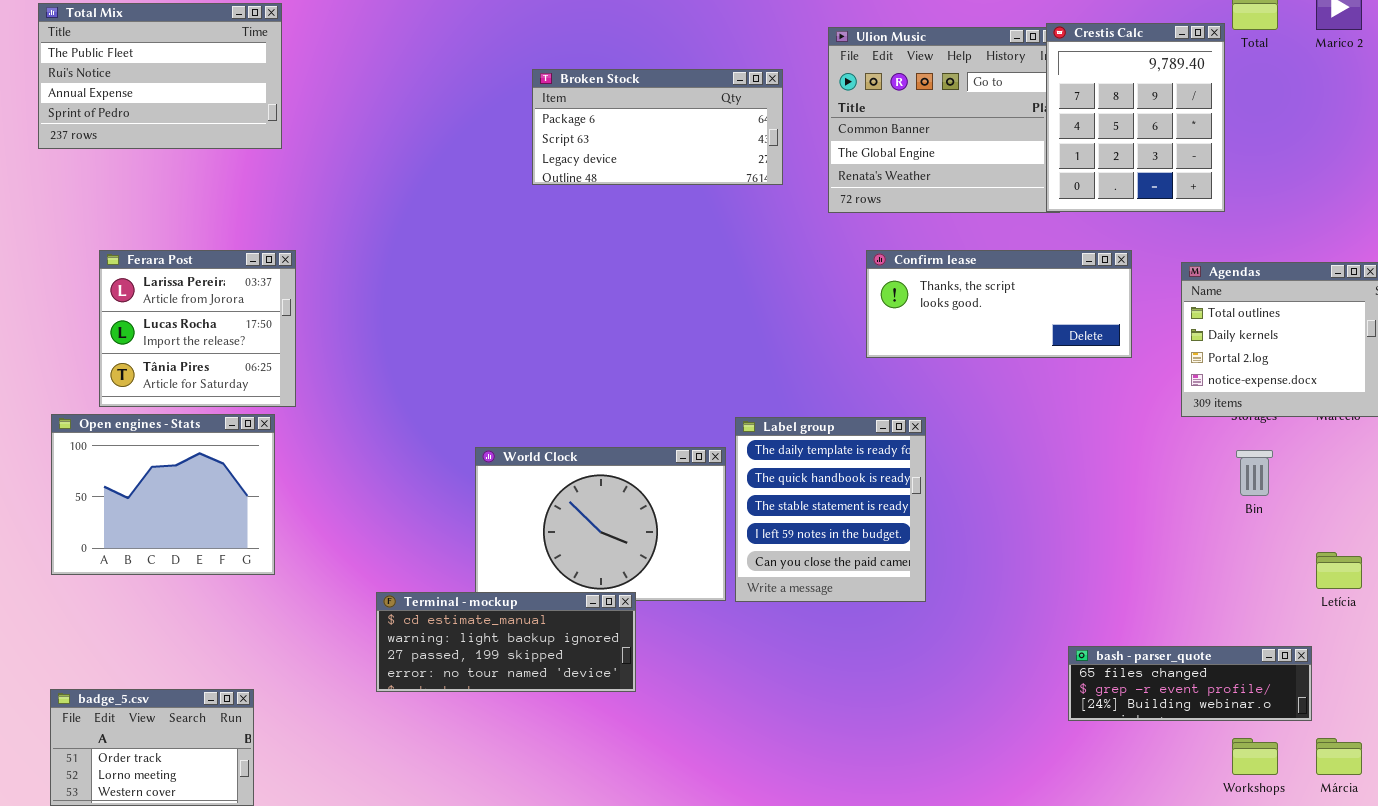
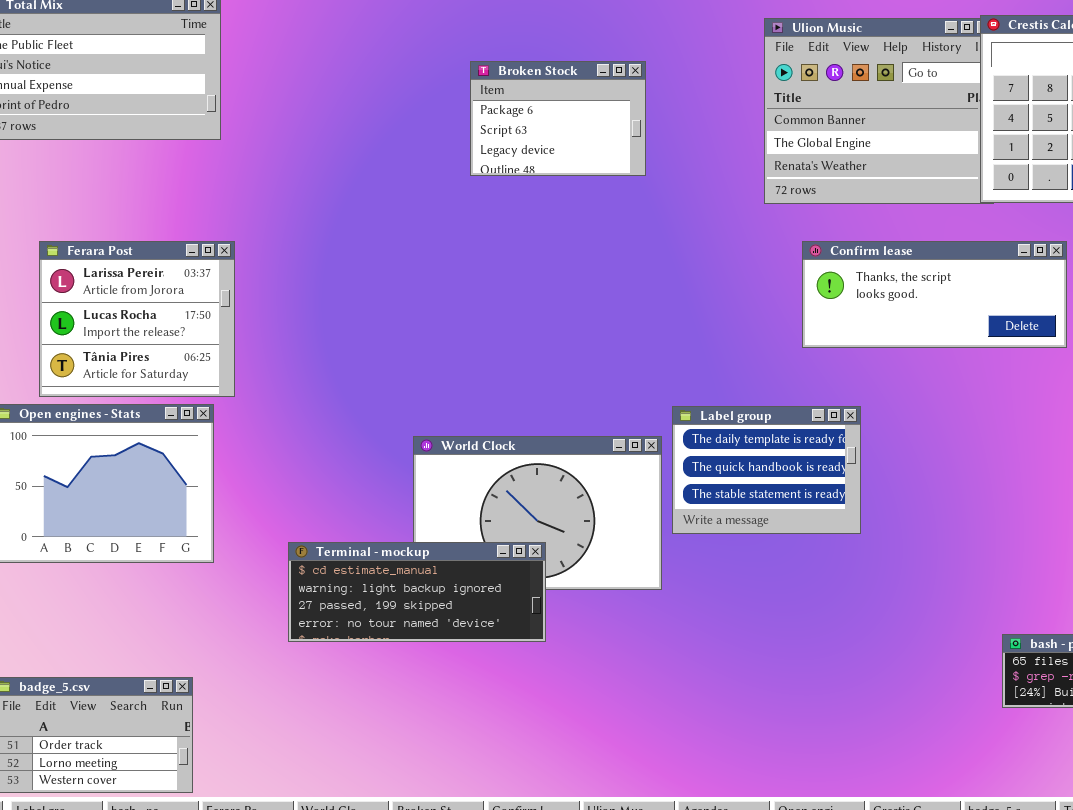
Broken Stock: [532,69,783,185] -> [470,61,646,176], resized
Label group: [735,417,926,602] -> [672,406,861,534], resized
Terminal - mockup: [376,592,636,692] -> [288,542,546,642], moved

